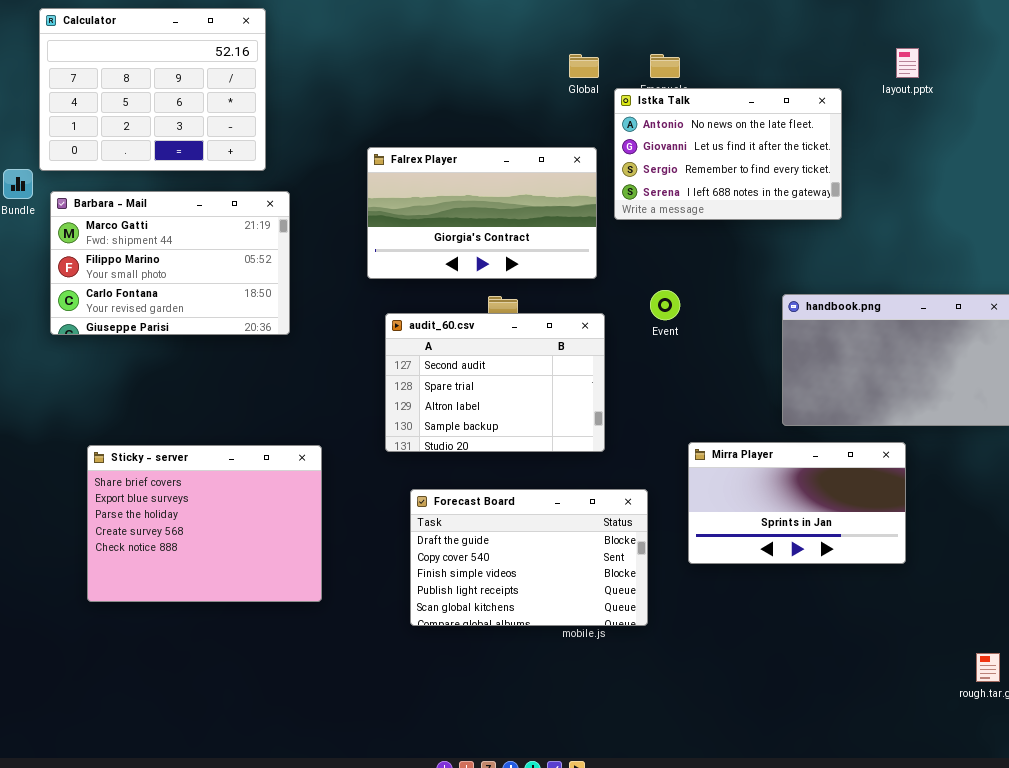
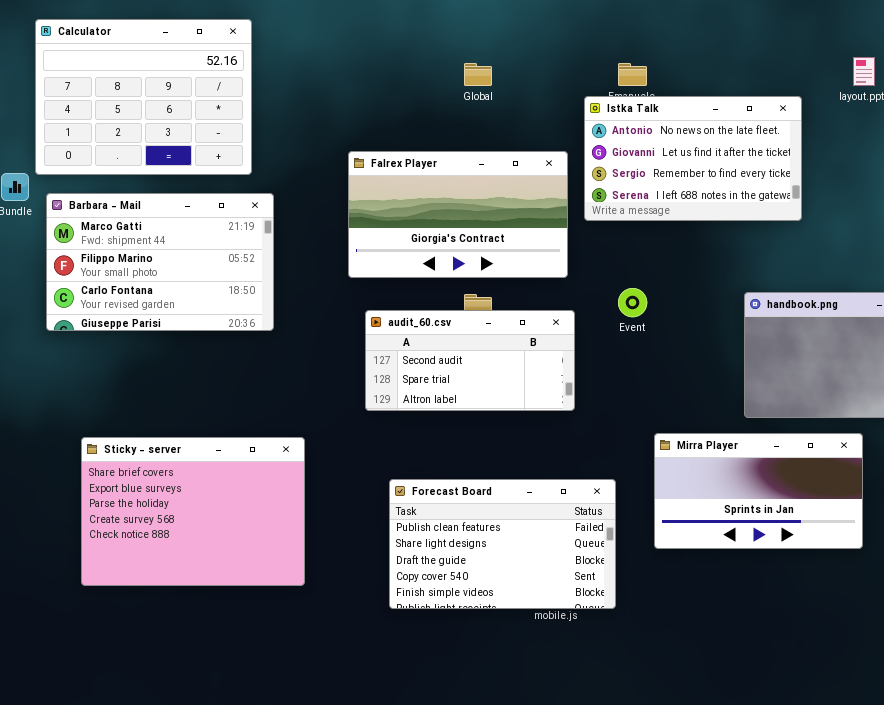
Global: [569,54,599,78] -> [464,63,492,86], moved
audit_60.csv: [385,313,605,452] -> [365,310,575,411], resized
Forecast Board: [410,489,648,626] -> [389,479,616,609], scrolled up 2 rows

